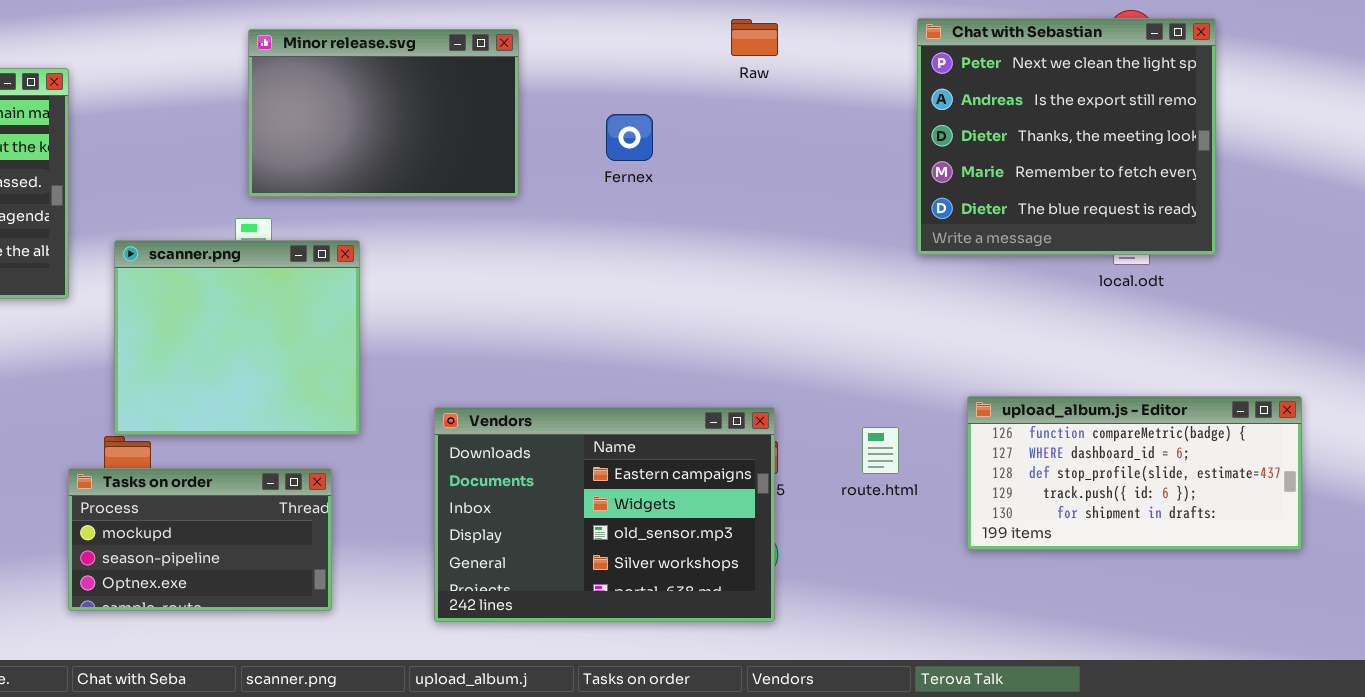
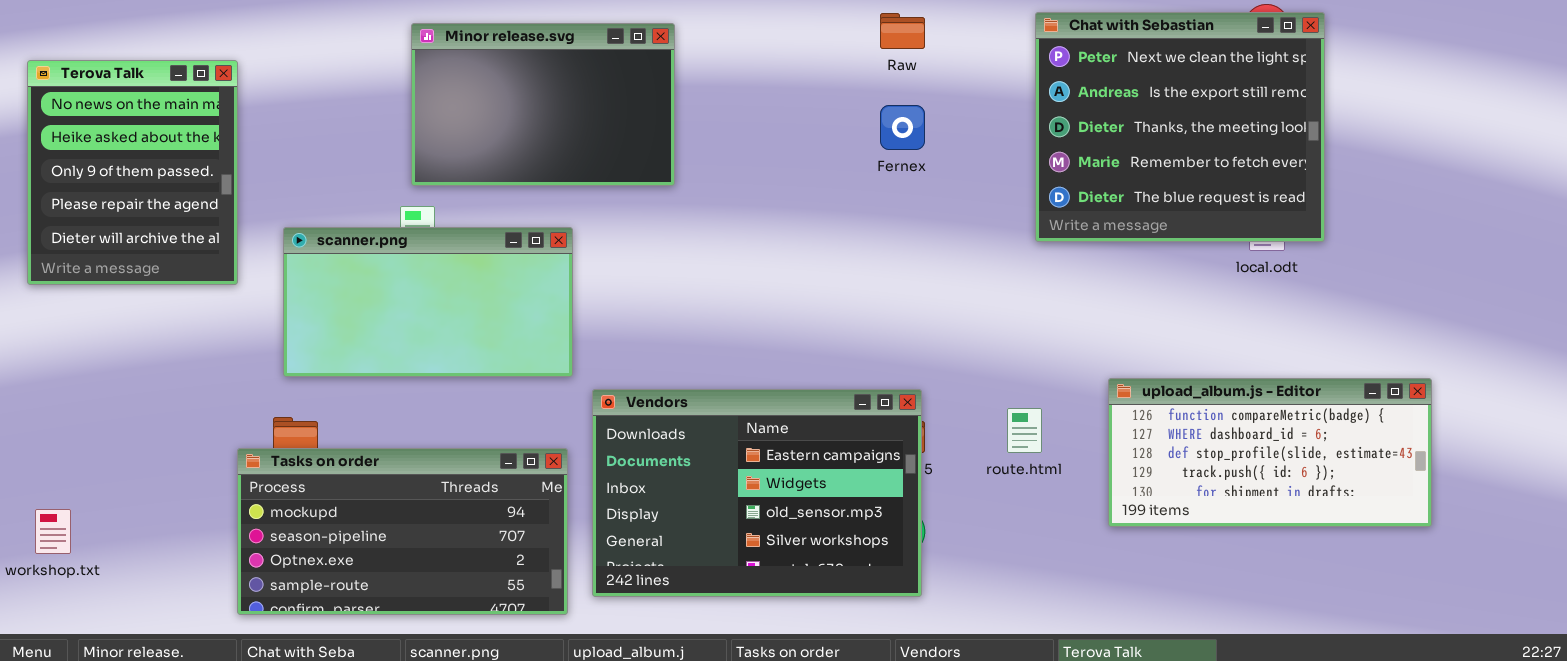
Chat with Sebastian: [917,18,1216,255] -> [1035,12,1325,242], moved
Fernex: [606,114,653,161] -> [880,105,925,150], moved
scanner.png: [114,240,360,435] -> [283,227,573,377], resized
Tasks on order: [68,468,332,611] -> [237,448,568,615], resized

